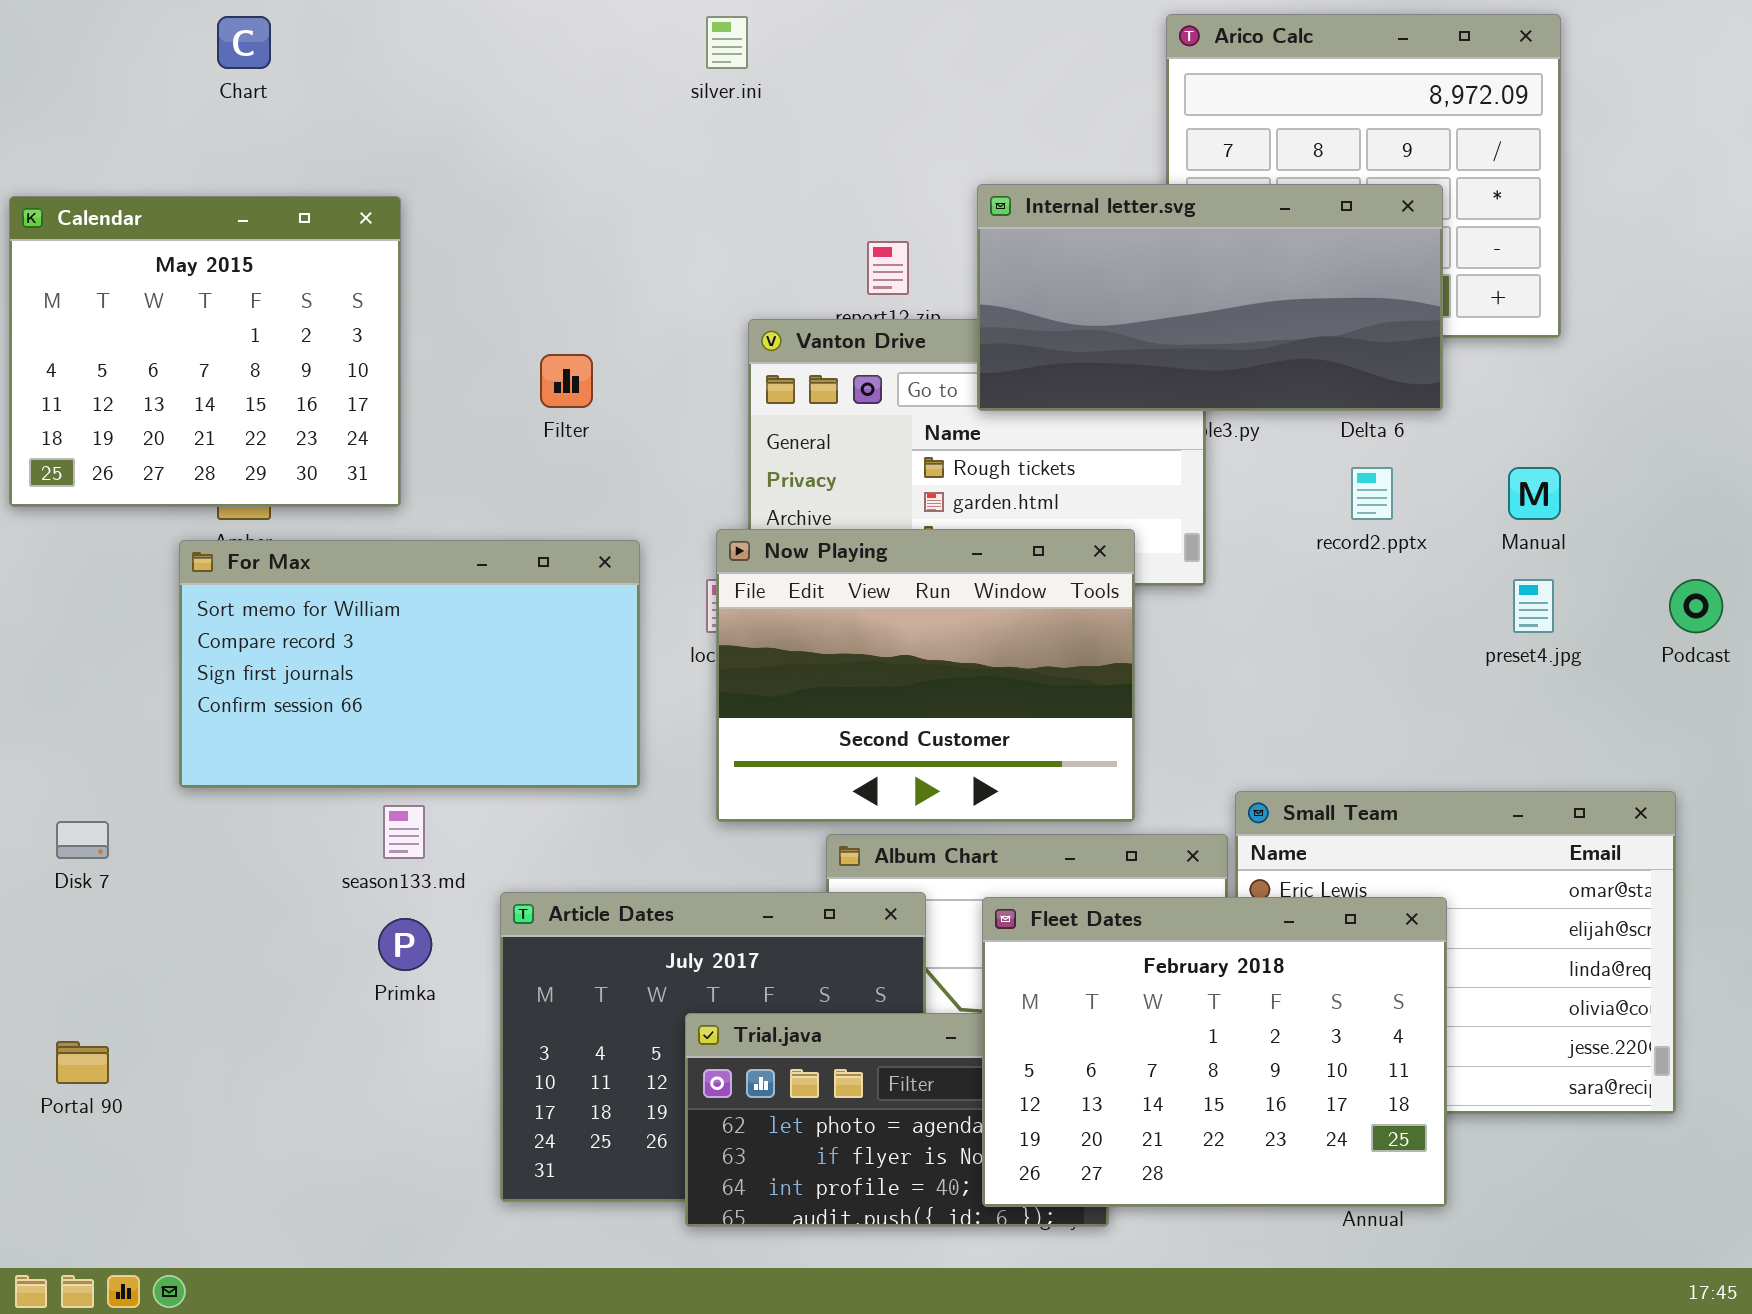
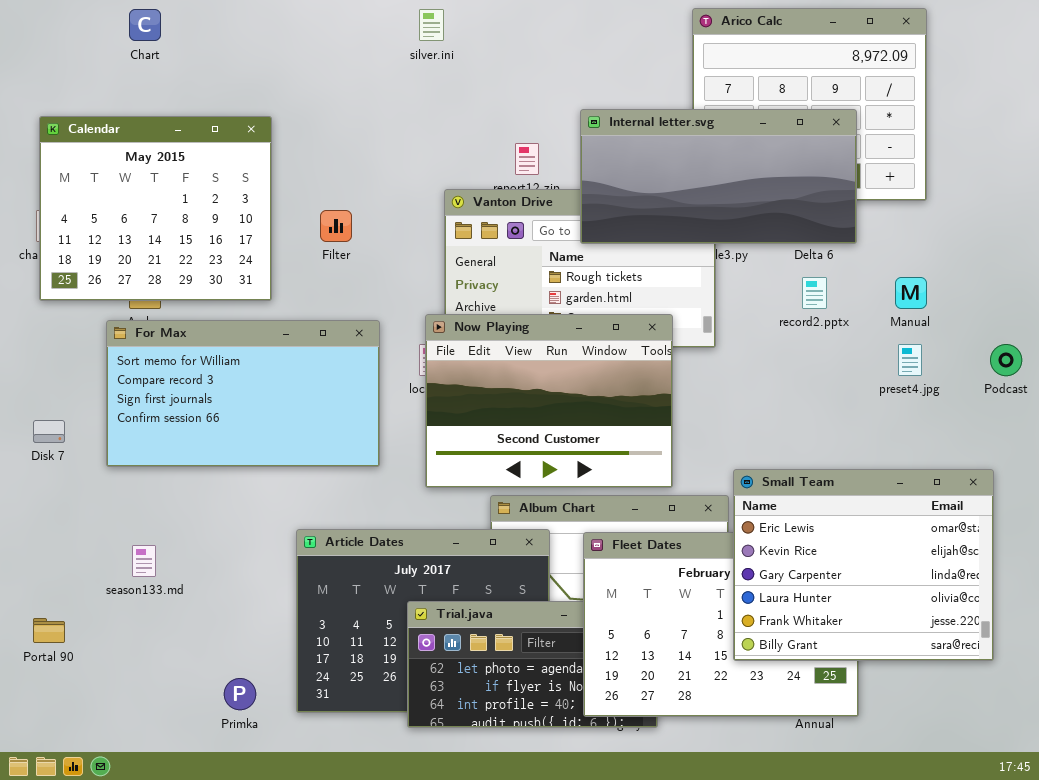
Calendar: [9,196,401,507] -> [39,116,272,301], moved
Small Team: [1235,791,1676,1114] -> [733,469,994,661], raised
season133.md: [383,805,425,859] -> [132,545,156,577], moved
Disk 7: [56,821,109,859] -> [33,420,65,443], moved
Primka: [378,918,432,971] -> [224,678,256,710], moved

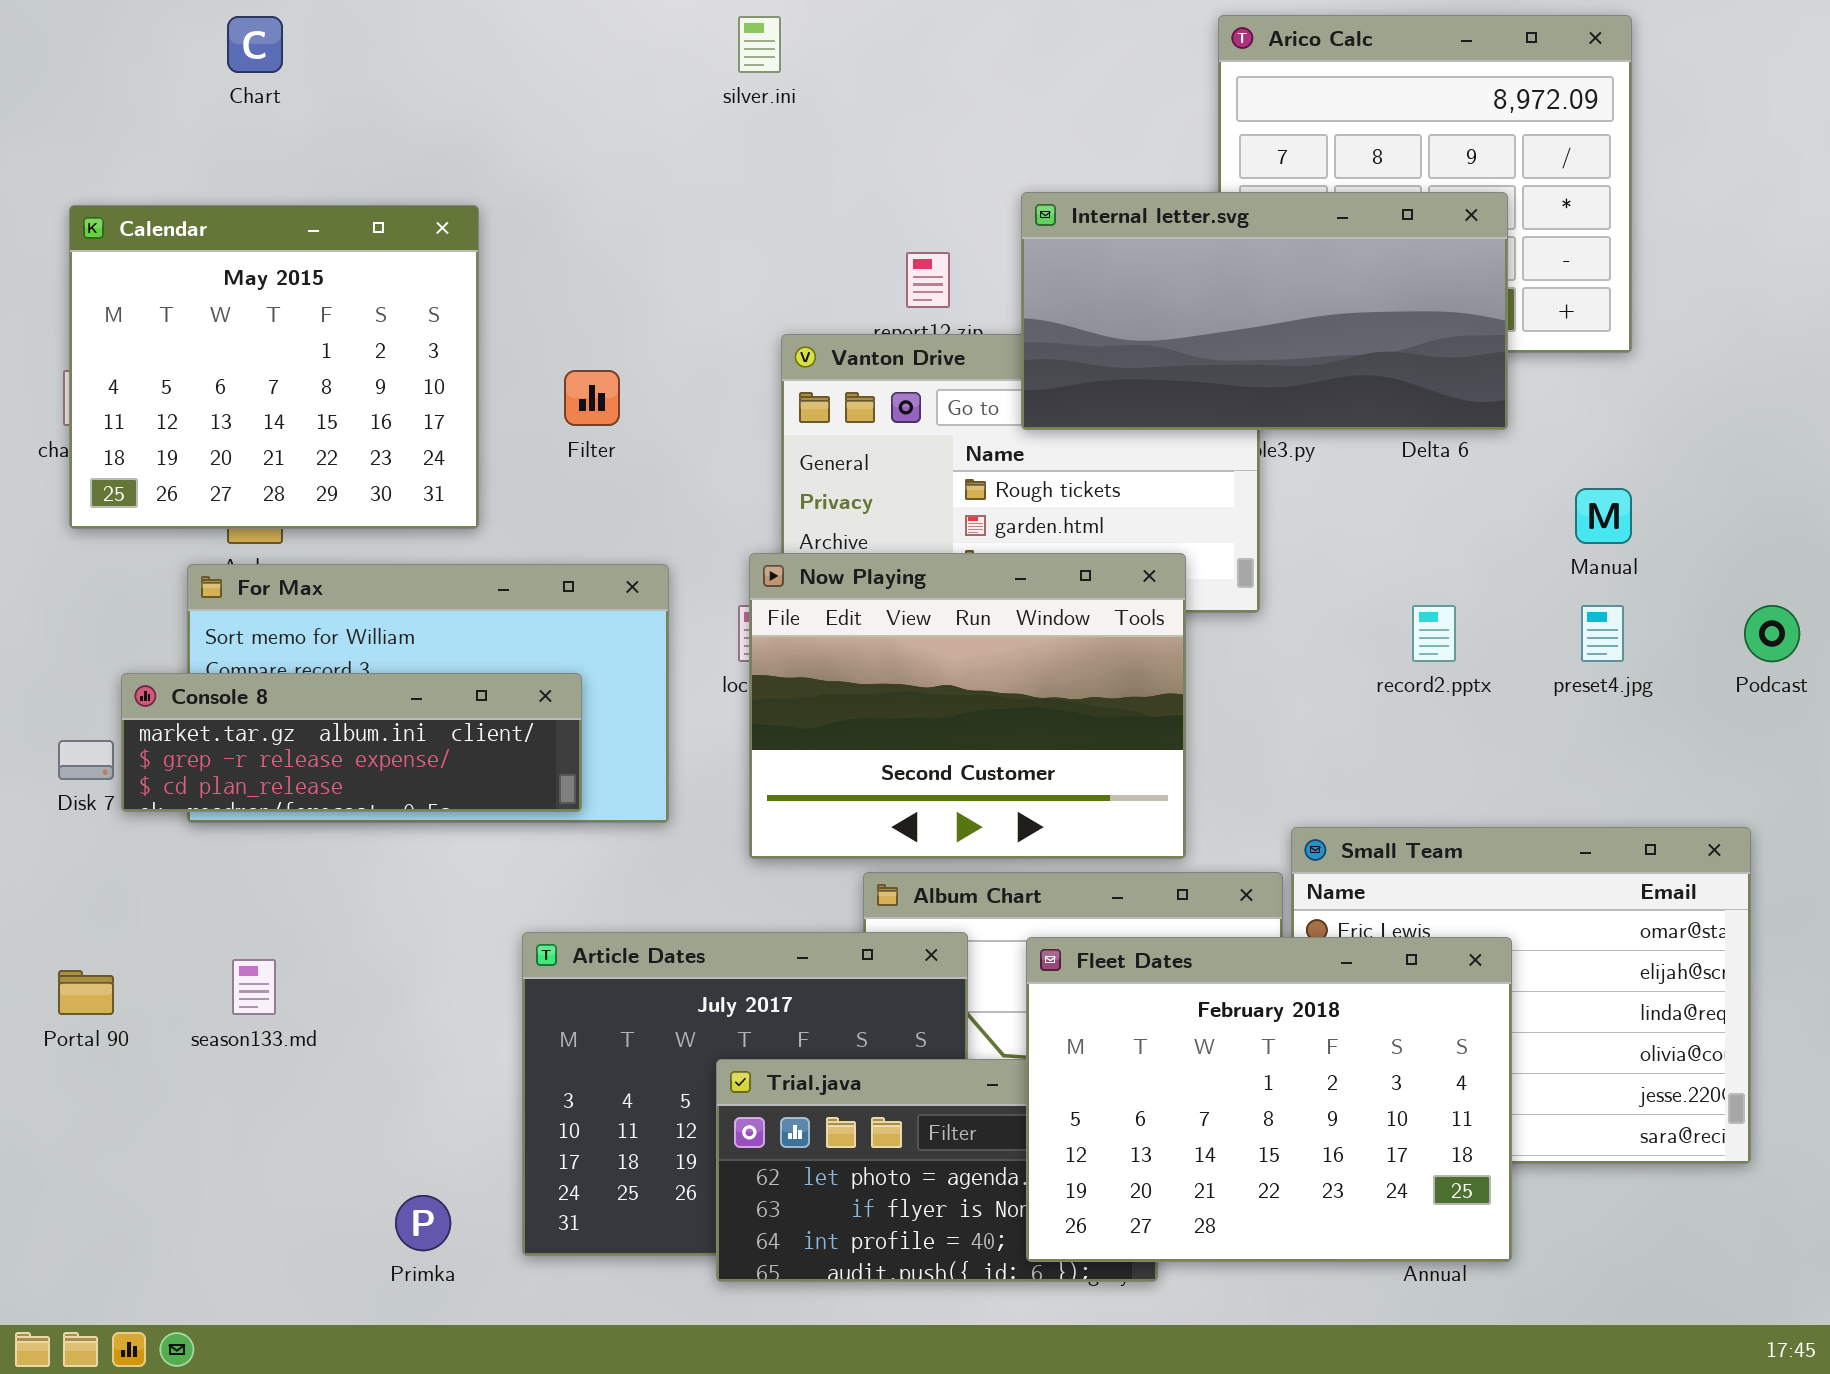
record2.pptx: [802,277,827,309] -> [1412,605,1456,662], moved
Console 8: none -> [121,673,582,812], opened
Fleet Dates: [583,532,859,717] -> [1026,937,1512,1262], raised
Portal 90: [33,618,65,643] -> [58,970,114,1015], moved

